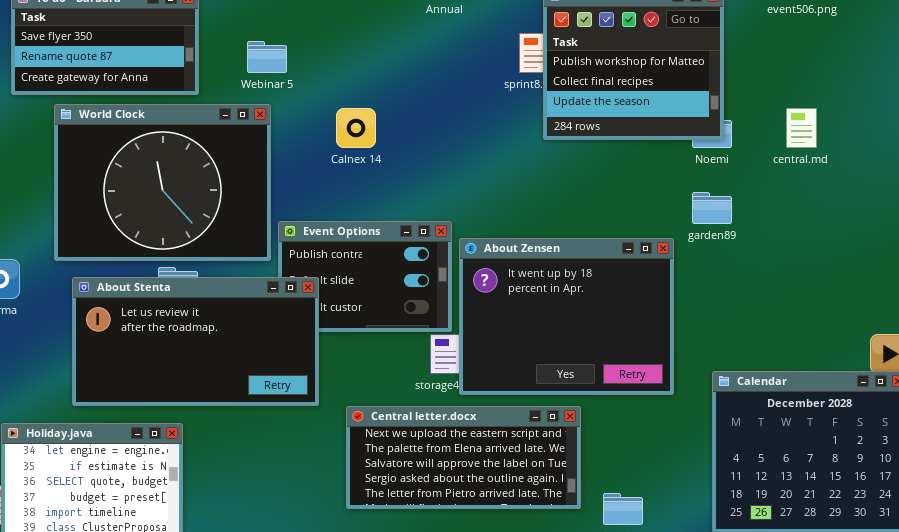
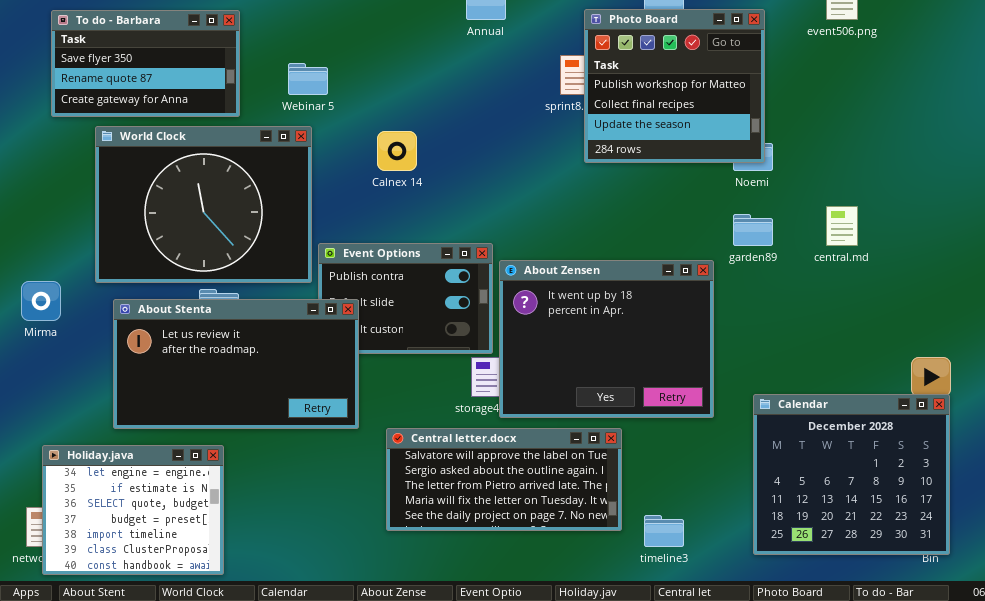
central.md: [786,108,817,148] -> [826,206,858,246], moved
Central letter.docx: [346,406,581,509] -> [386,428,622,531], scrolled down 2 rows

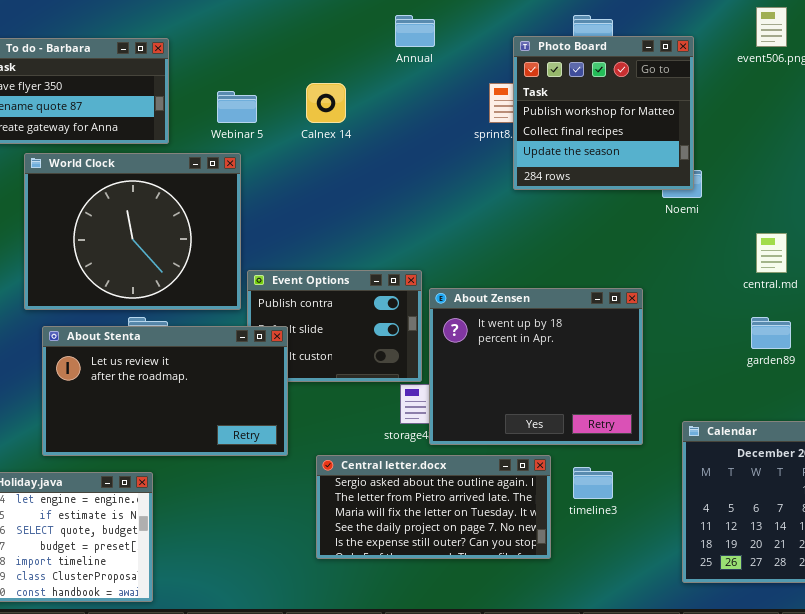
Calnex 14: [377,131,417,171] -> [306,83,346,123], moved
garden89: [733,214,773,246] -> [751,317,791,349], moved
Central letter.docx: [386,428,622,531] -> [316,455,551,559], scrolled down 1 row
timeline3: [644,515,684,547] -> [573,467,613,499], moved

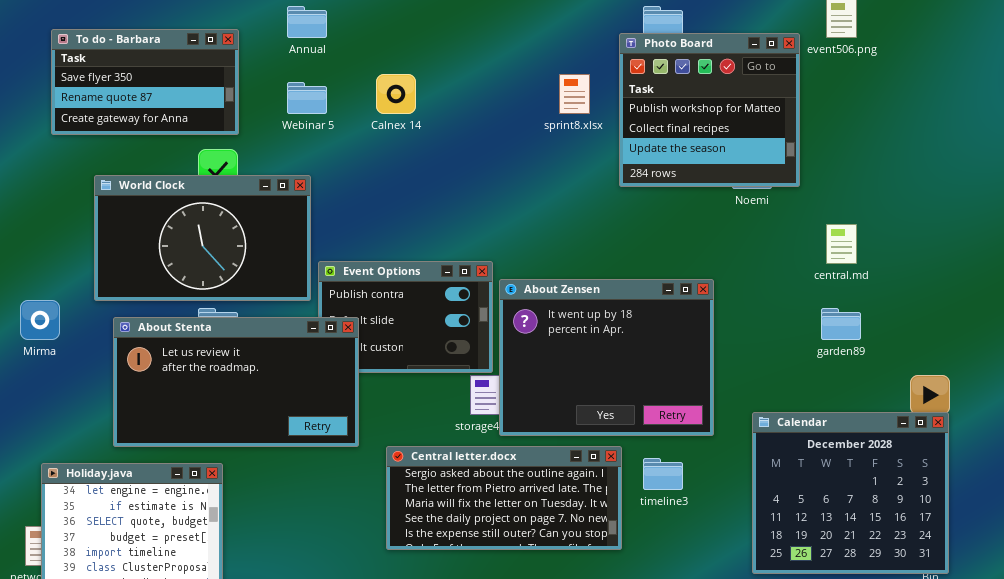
Annual: [395,15,435,47] -> [287,6,327,38], moved
Photo Board: [513,36,694,190] -> [619,33,800,187], moved
World Clock: [24,153,241,310] -> [94,175,311,301], resized

